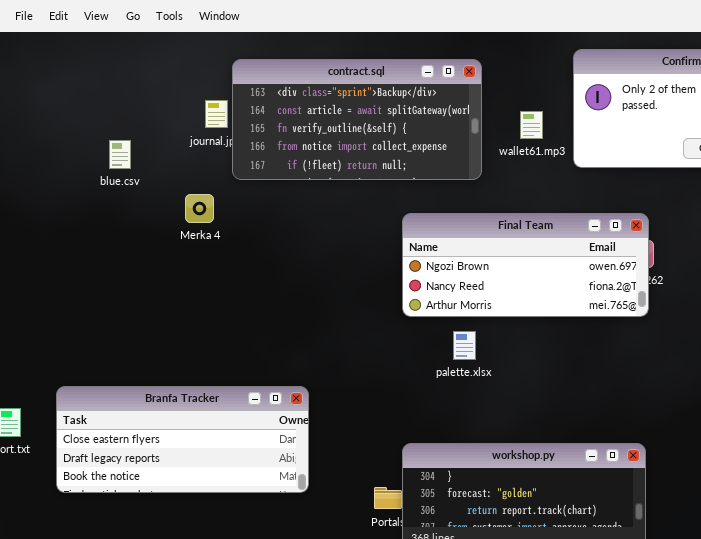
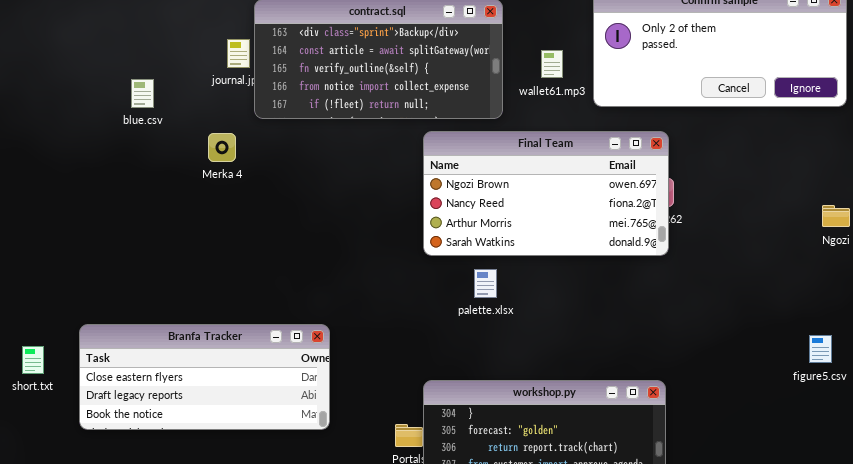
Final Team: [402,213,649,317] -> [423,131,669,256], resized

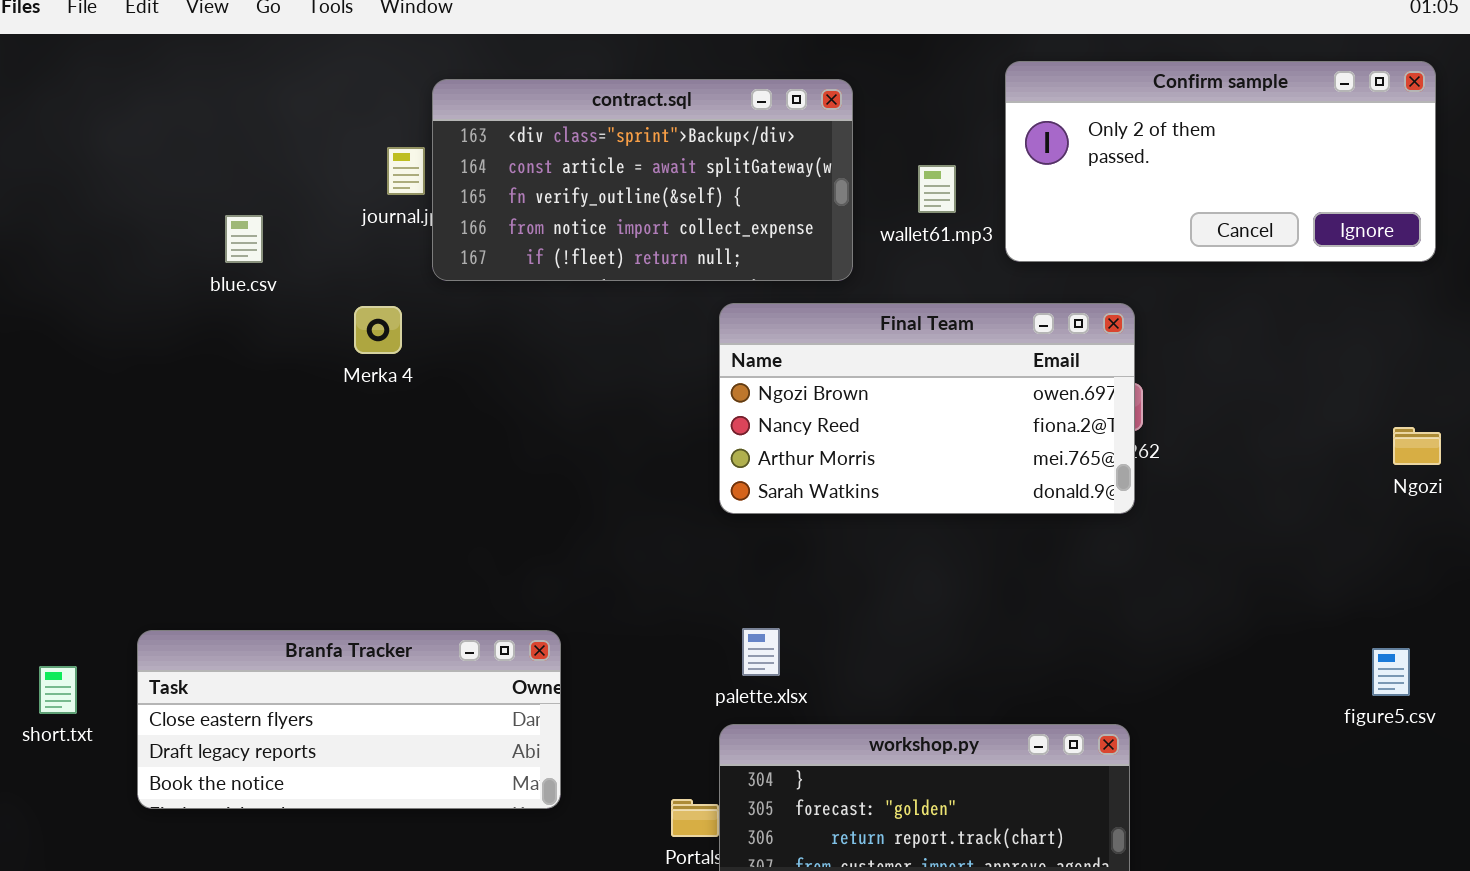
palette.xlsx: [474,269,497,298] -> [742,628,780,676], moved

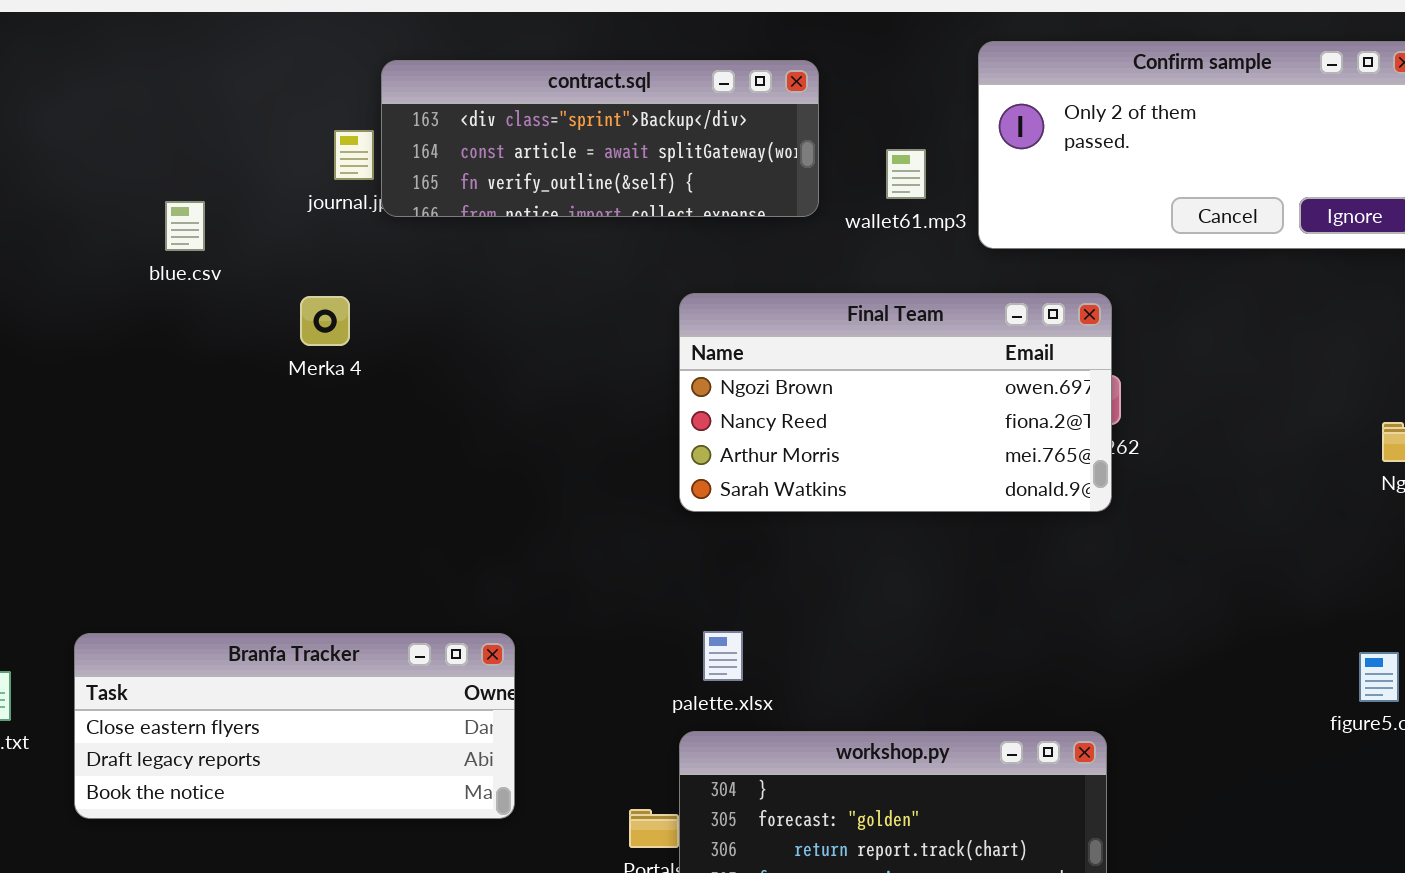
contract.sql: [432,79,853,281] -> [381,60,819,217], resized

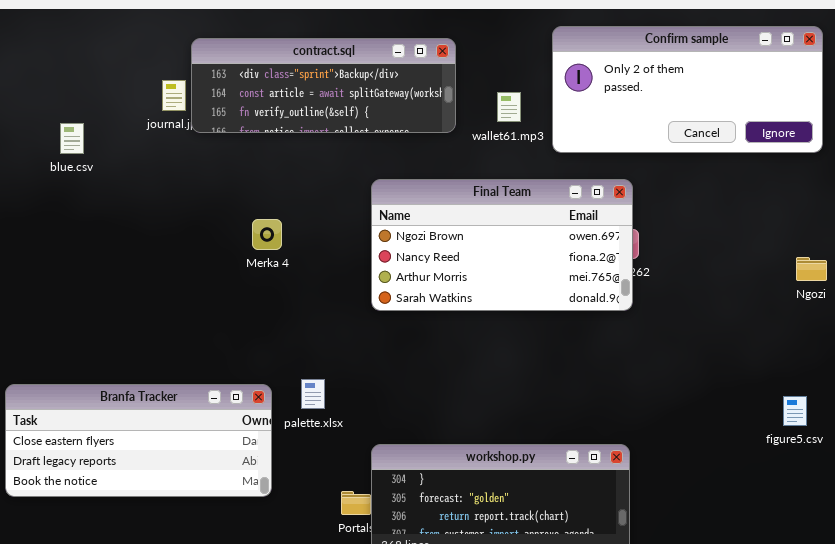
Merka 4: [300,296,350,346] -> [252,219,282,250], moved
palette.xlsx: [703,631,743,681] -> [301,379,325,409], moved

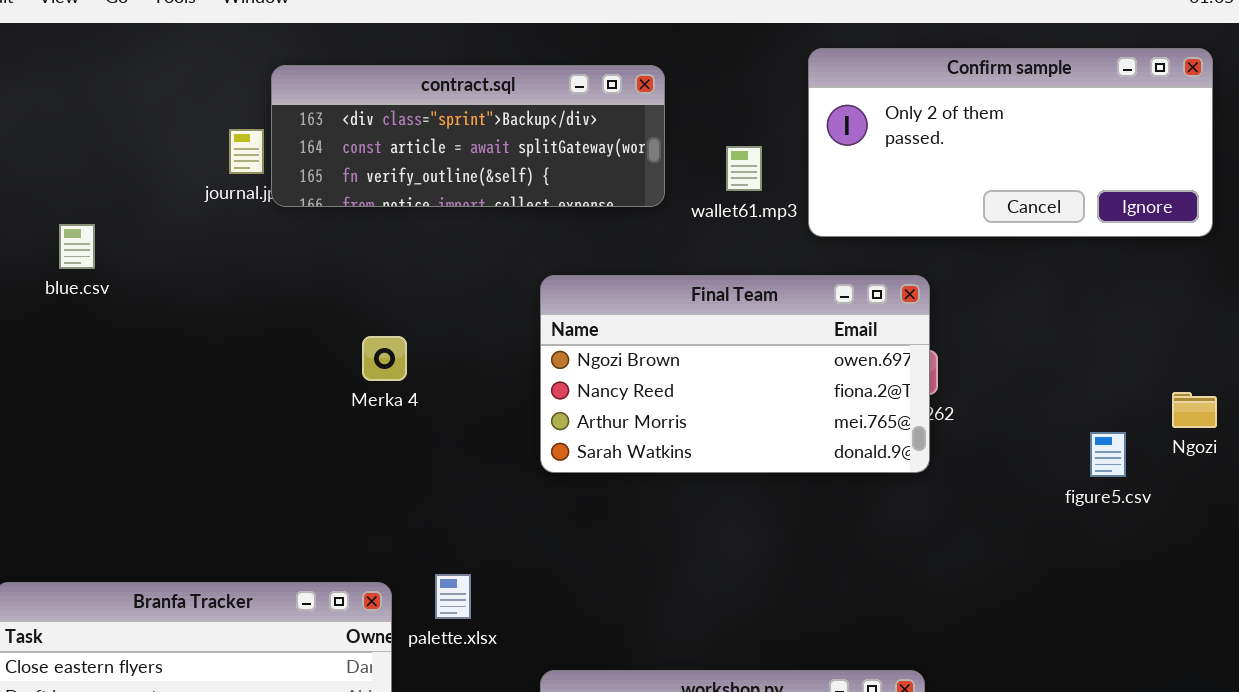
blue.csv: [60,123,84,154] -> [59,224,95,269], moved
figure5.csv: [783,396,807,426] -> [1090,432,1126,477], moved

